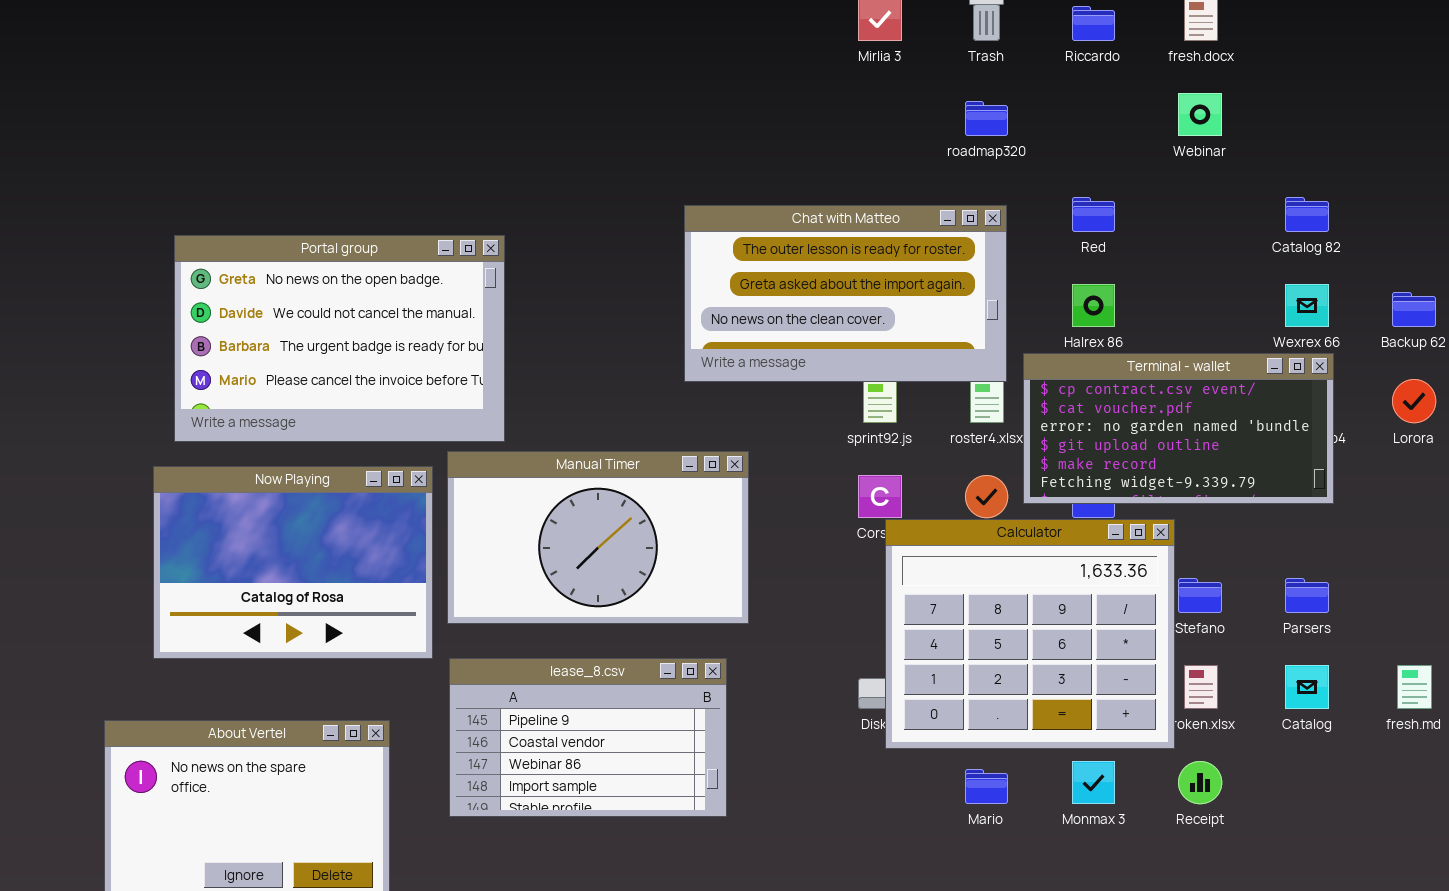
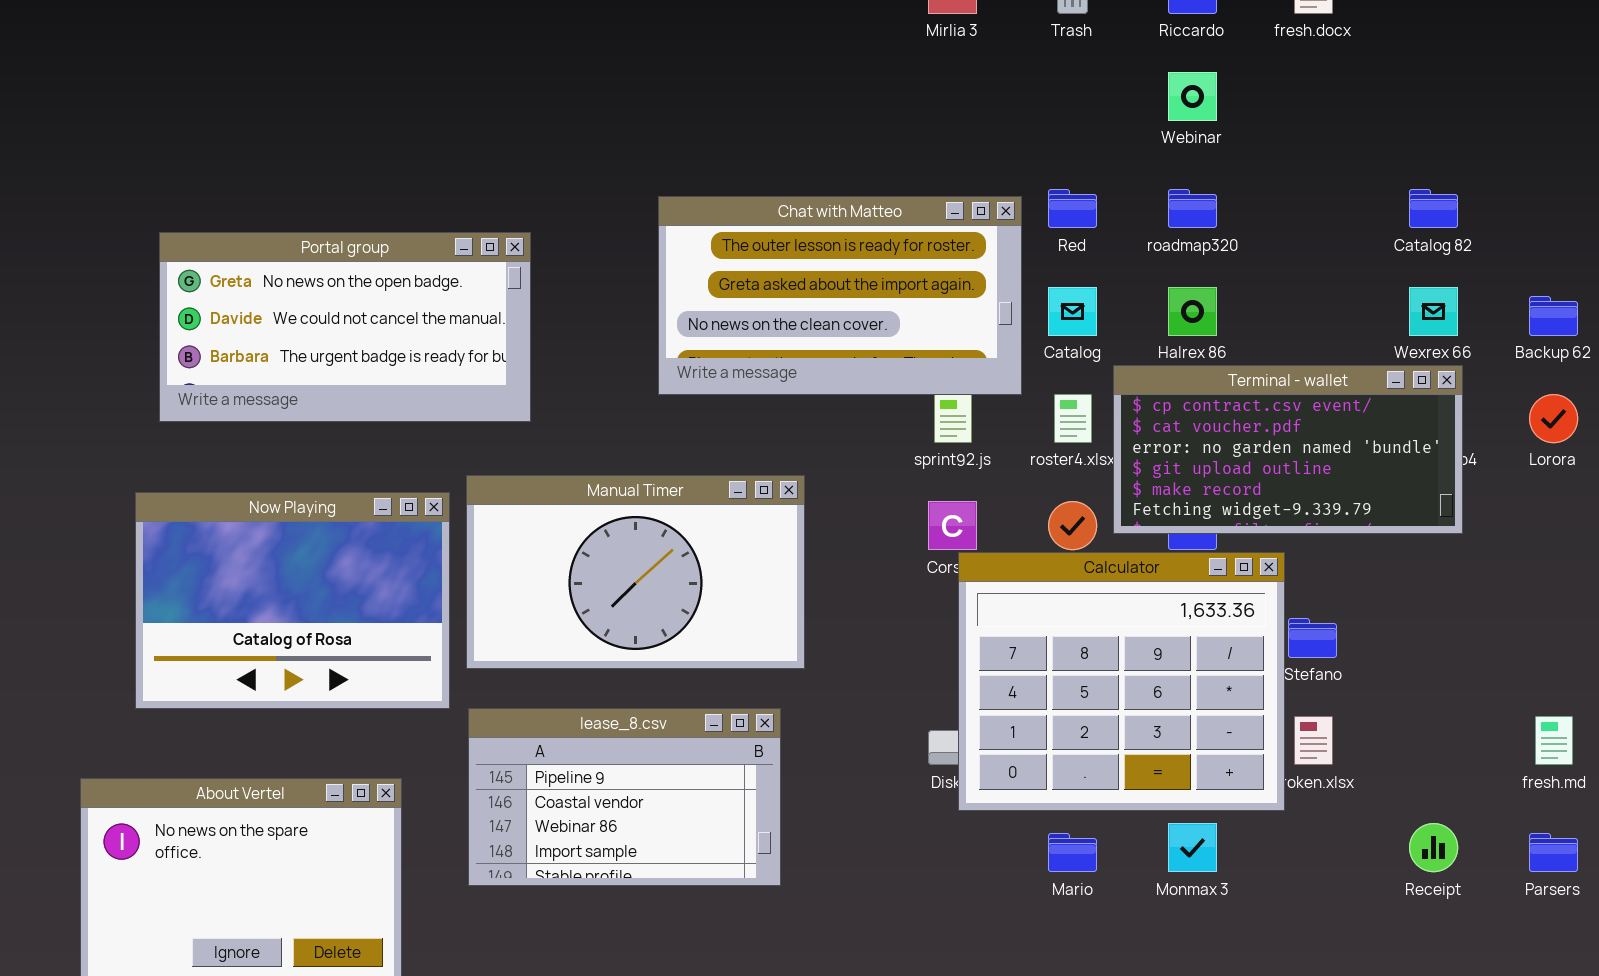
Webinar: [1178,93,1222,136] -> [1168,72,1217,121], moved
roadmap320: [965,101,1008,136] -> [1168,189,1217,228], moved
Red: [1072,197,1115,232] -> [1048,189,1097,228], moved
Chat with Matteo: [684,205,1007,382] -> [658,196,1022,395], moved
Portal group: [174,235,505,442] -> [159,232,531,422], resized
Parsers: [1285,578,1329,613] -> [1529,833,1578,872], moved
Catalog: [1285,665,1329,709] -> [1048,287,1097,336], moved
Receipt: [1178,761,1222,804] -> [1409,823,1458,872], moved

